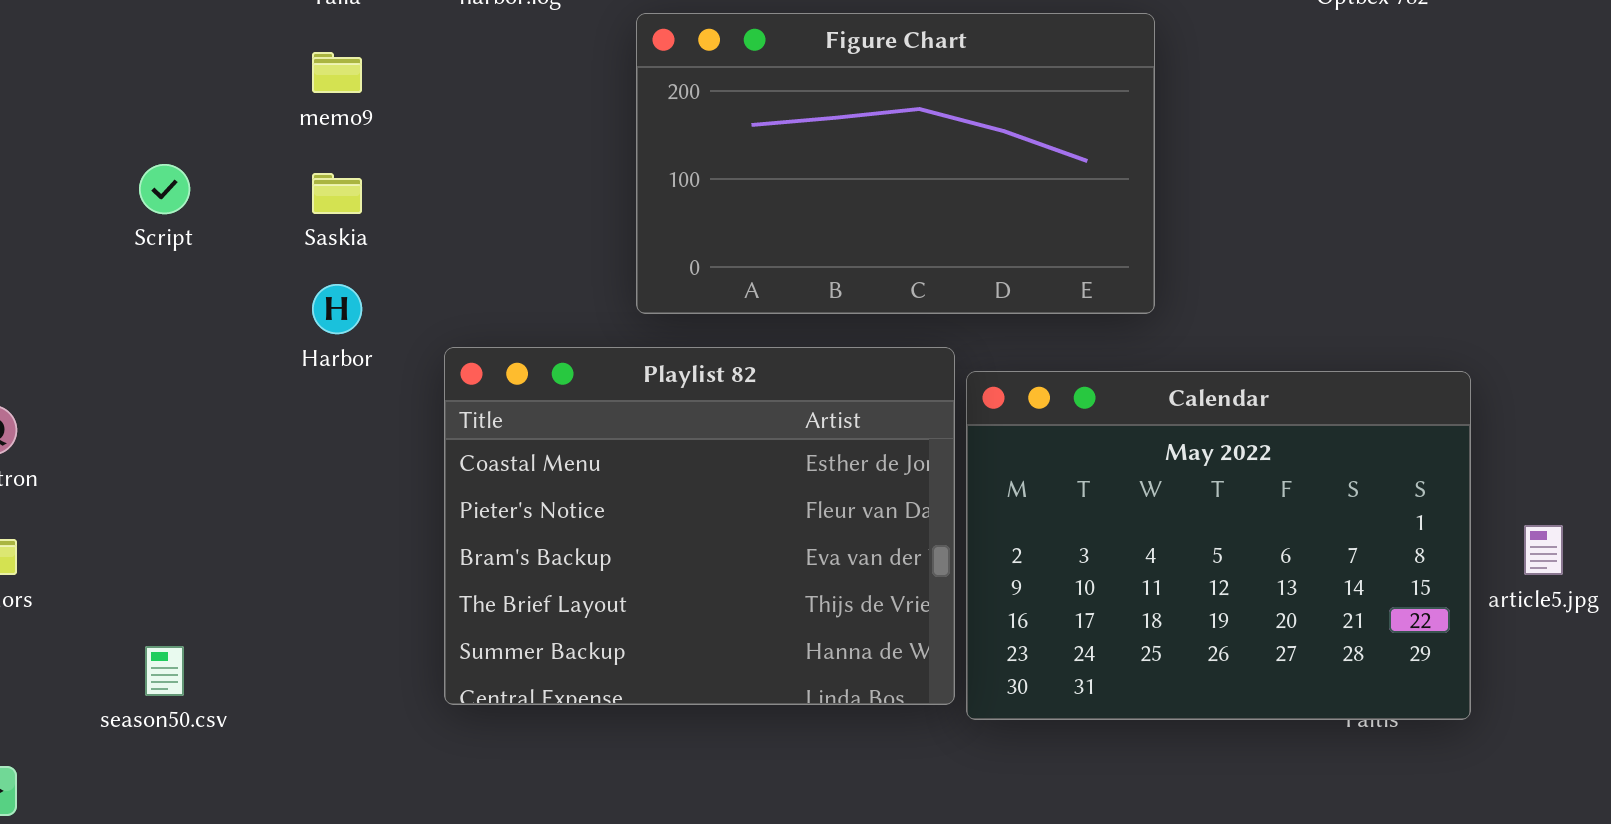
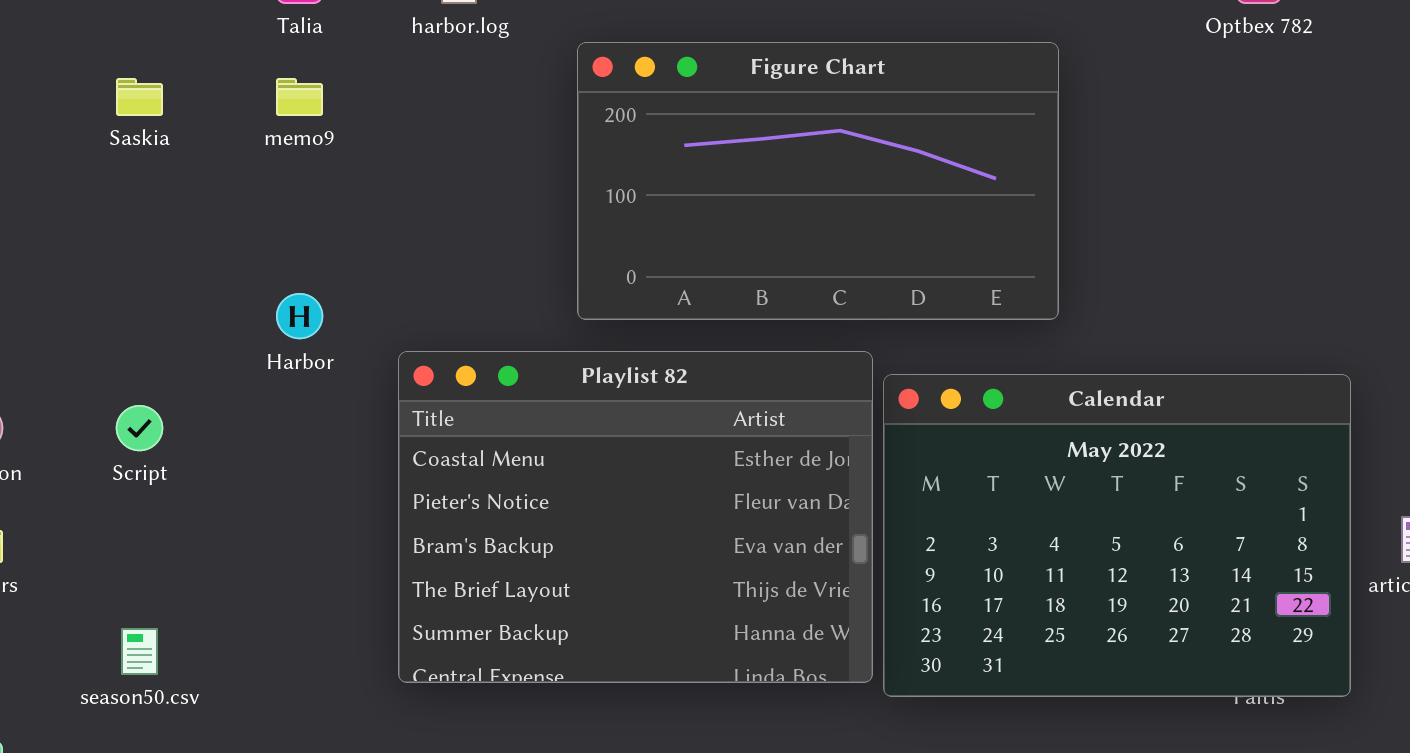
Script: [139,164,190,214] -> [116,405,163,451], moved
Saskia: [312,173,362,214] -> [116,78,163,116], moved

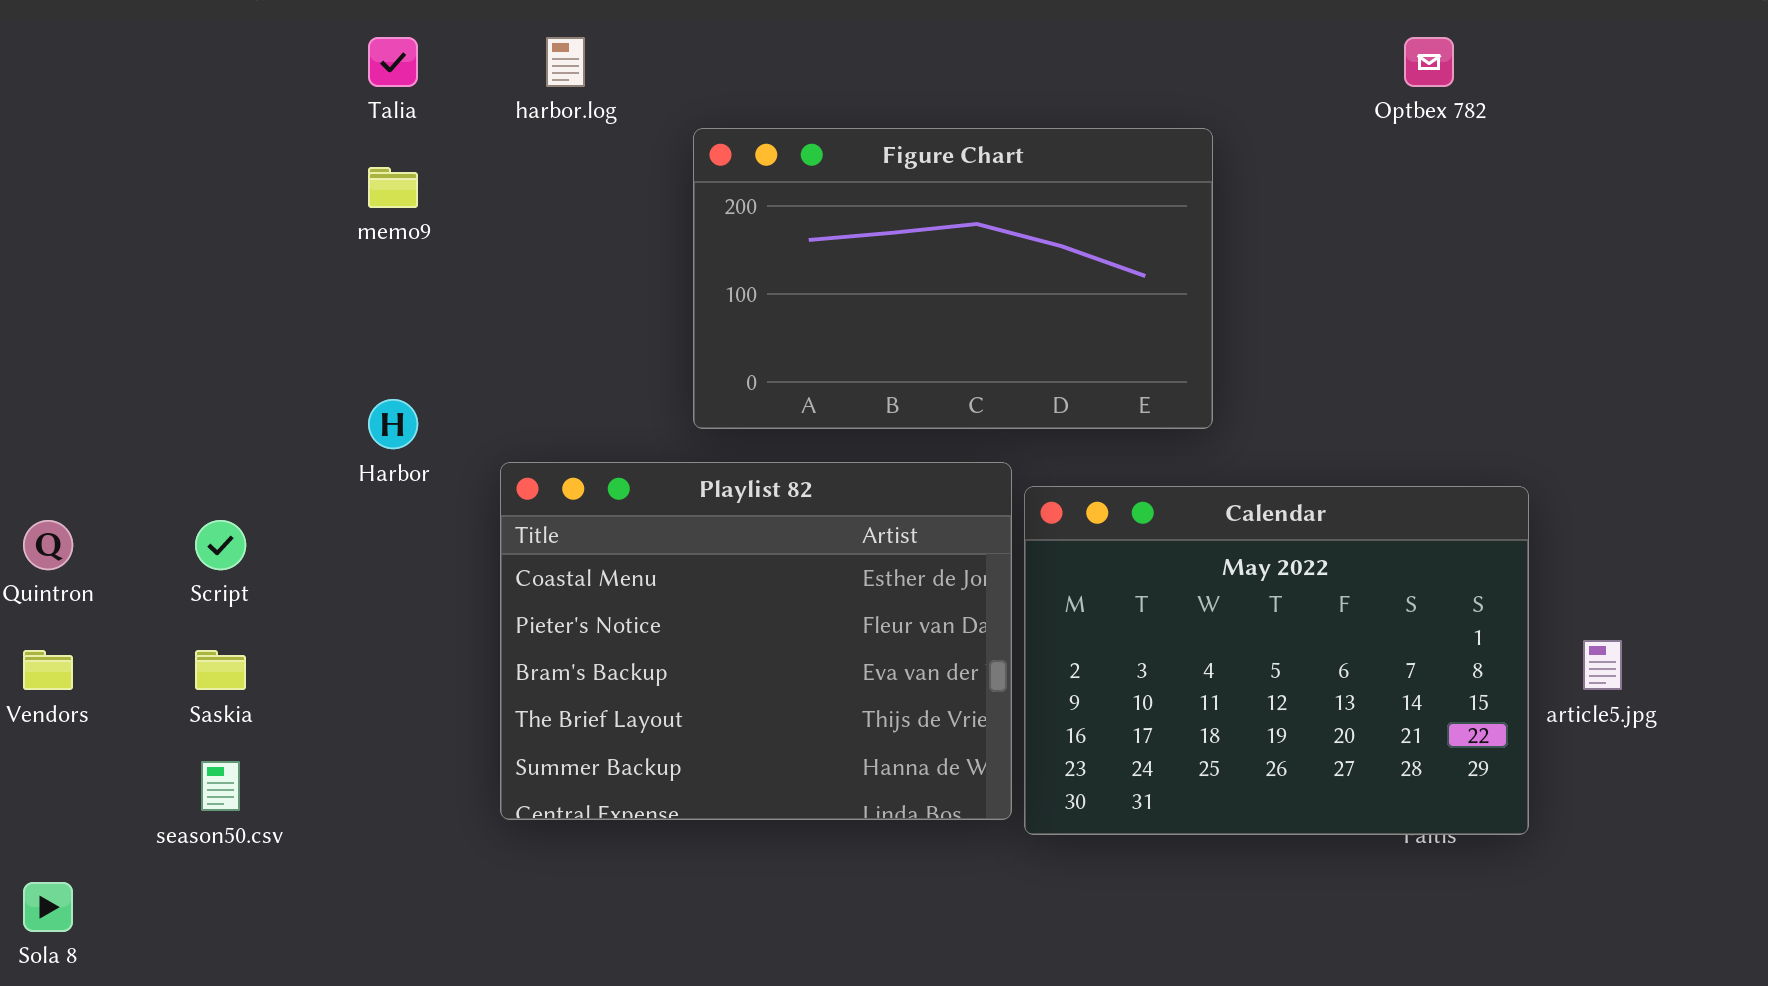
Saskia: [116,78,163,116] -> [195,650,246,690], moved

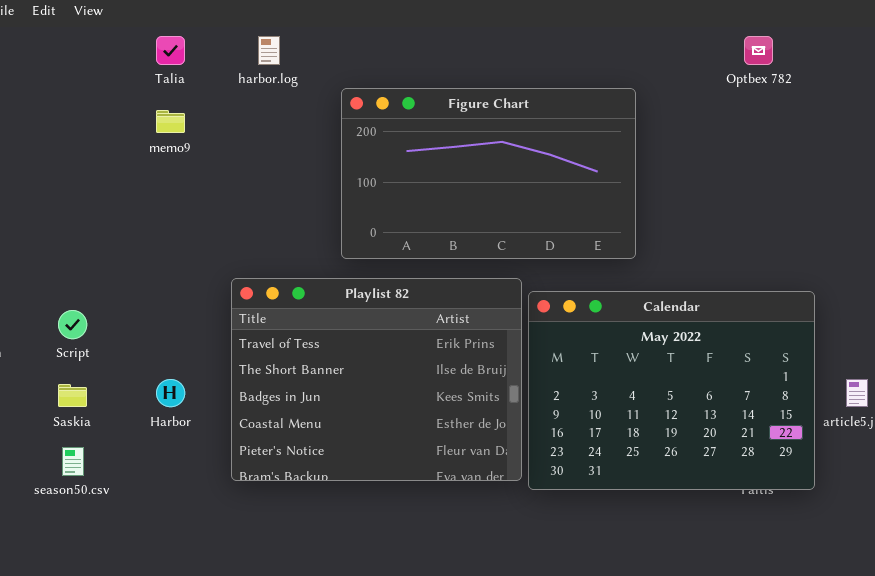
Harbor: [368,399,418,449] -> [156,379,185,407], moved
Playlist 82: [500,462,1012,820] -> [231,278,522,481], scrolled up 3 rows

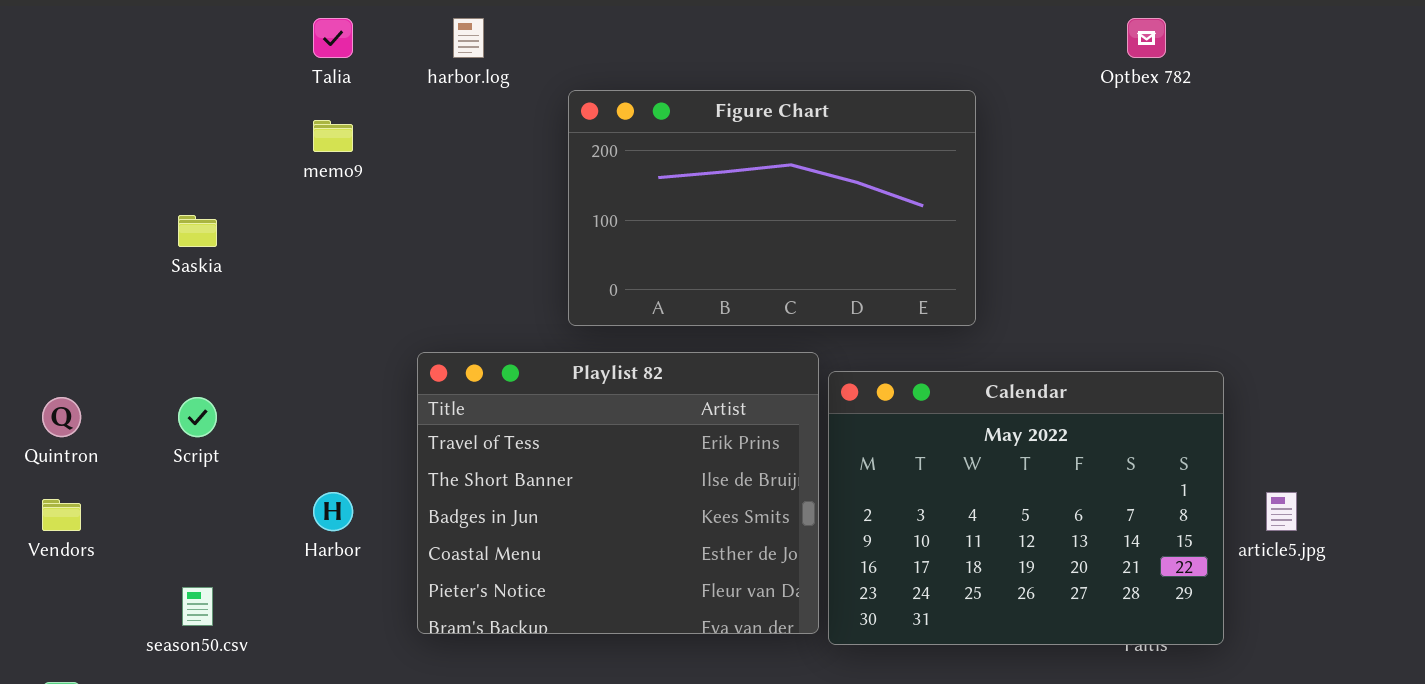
Saskia: [58,384,87,407] -> [178,215,217,247], moved

